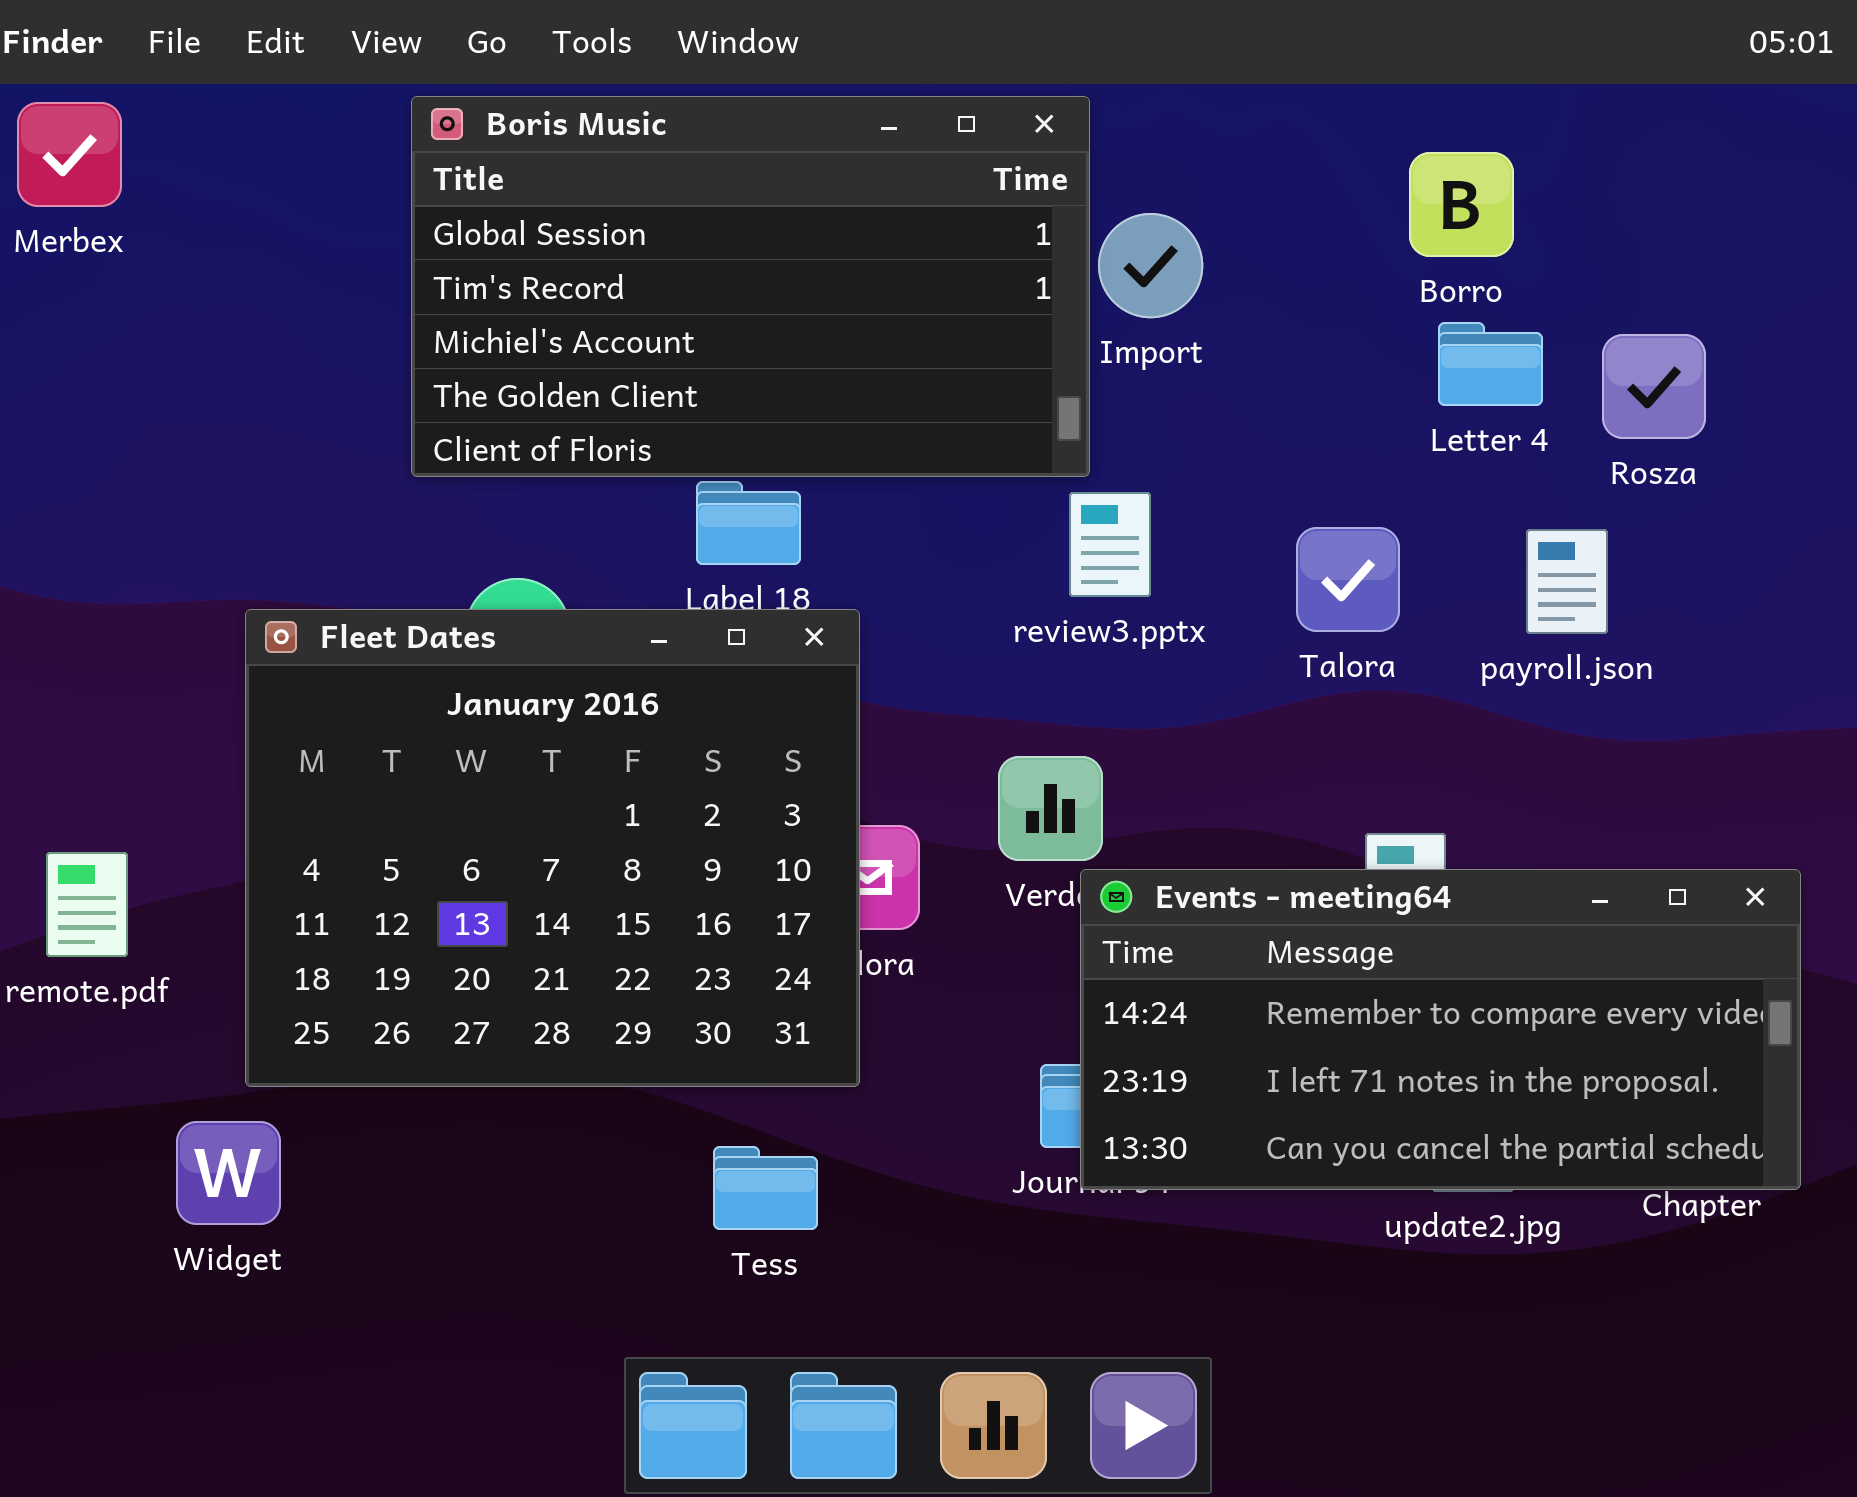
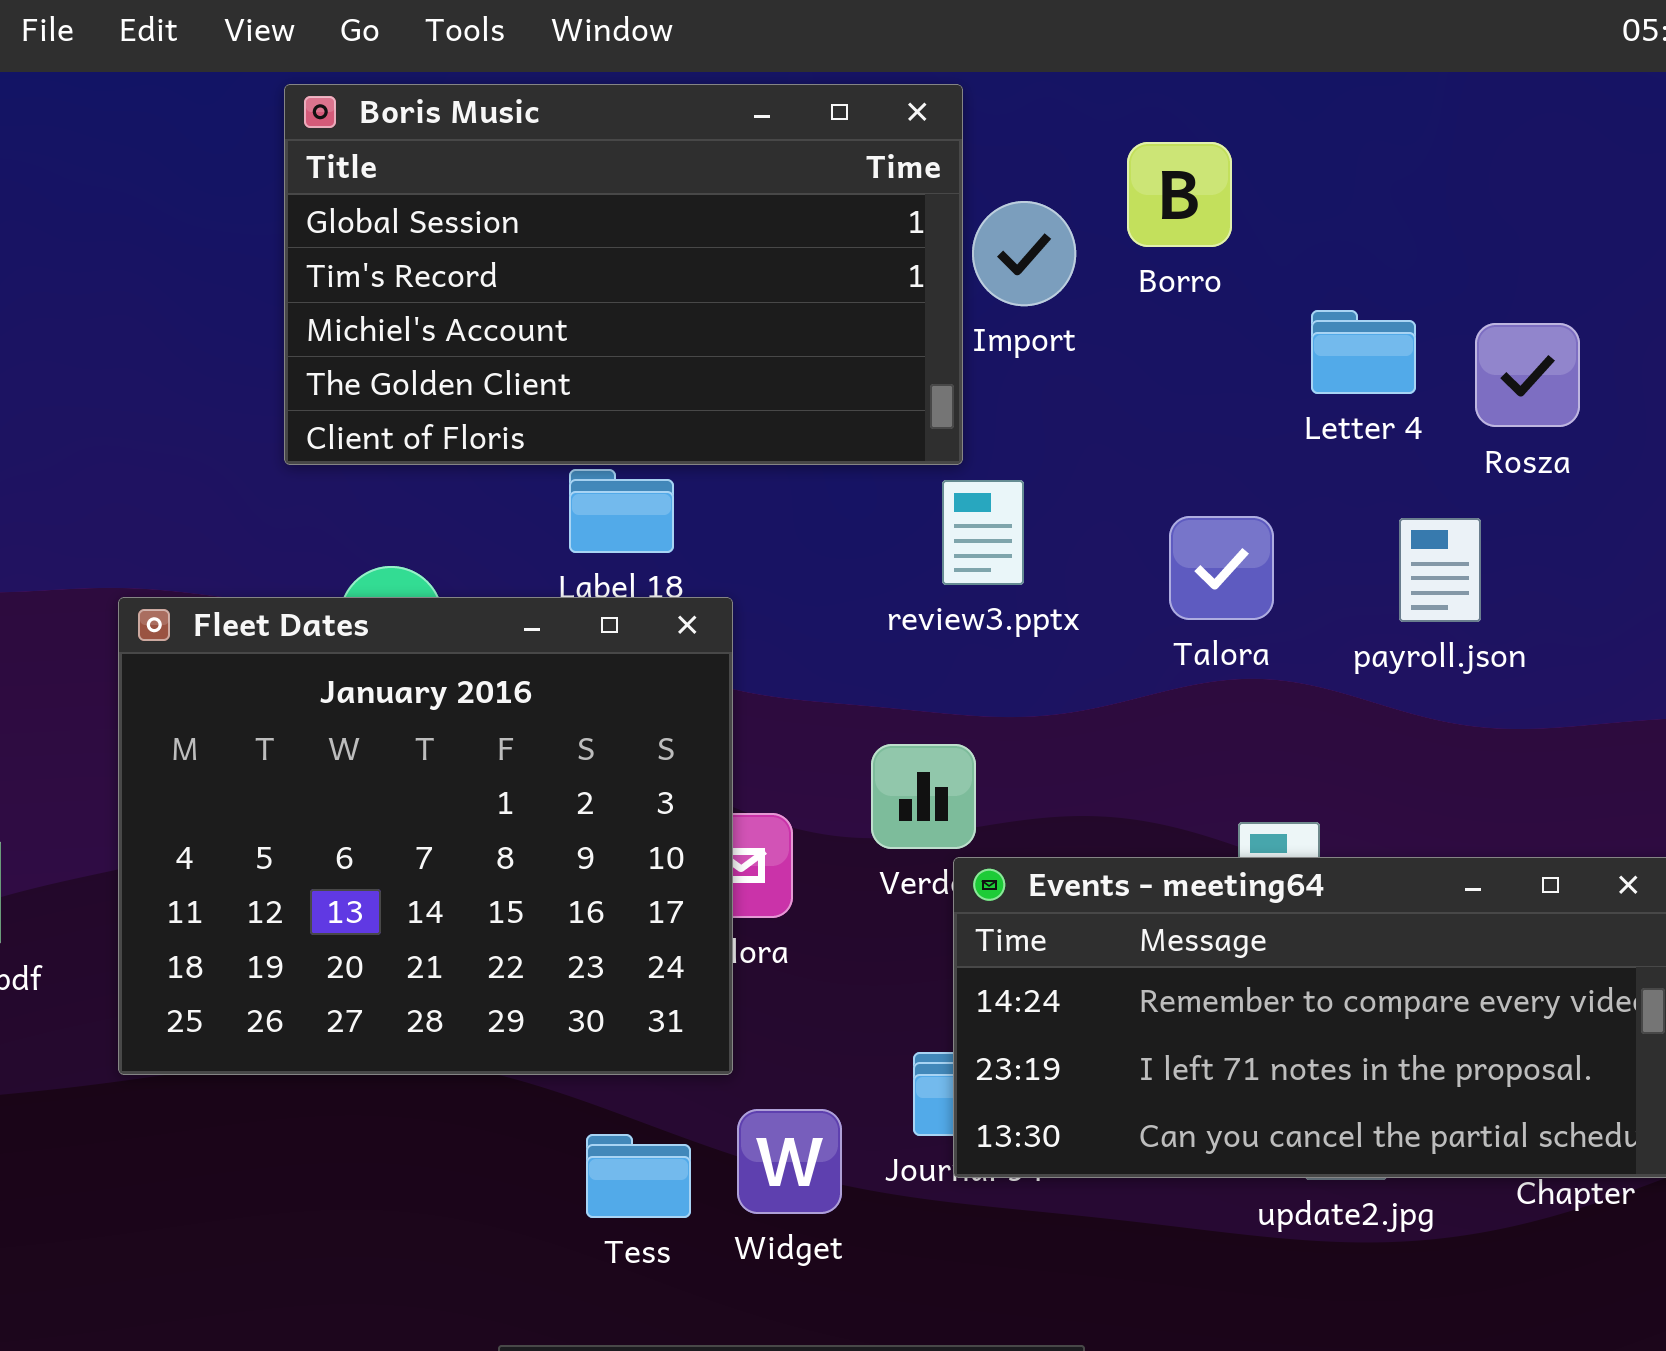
Borro: [1409,152,1514,257] -> [1127,142,1232,247], moved
Widget: [176,1121,281,1225] -> [737,1109,842,1214], moved

